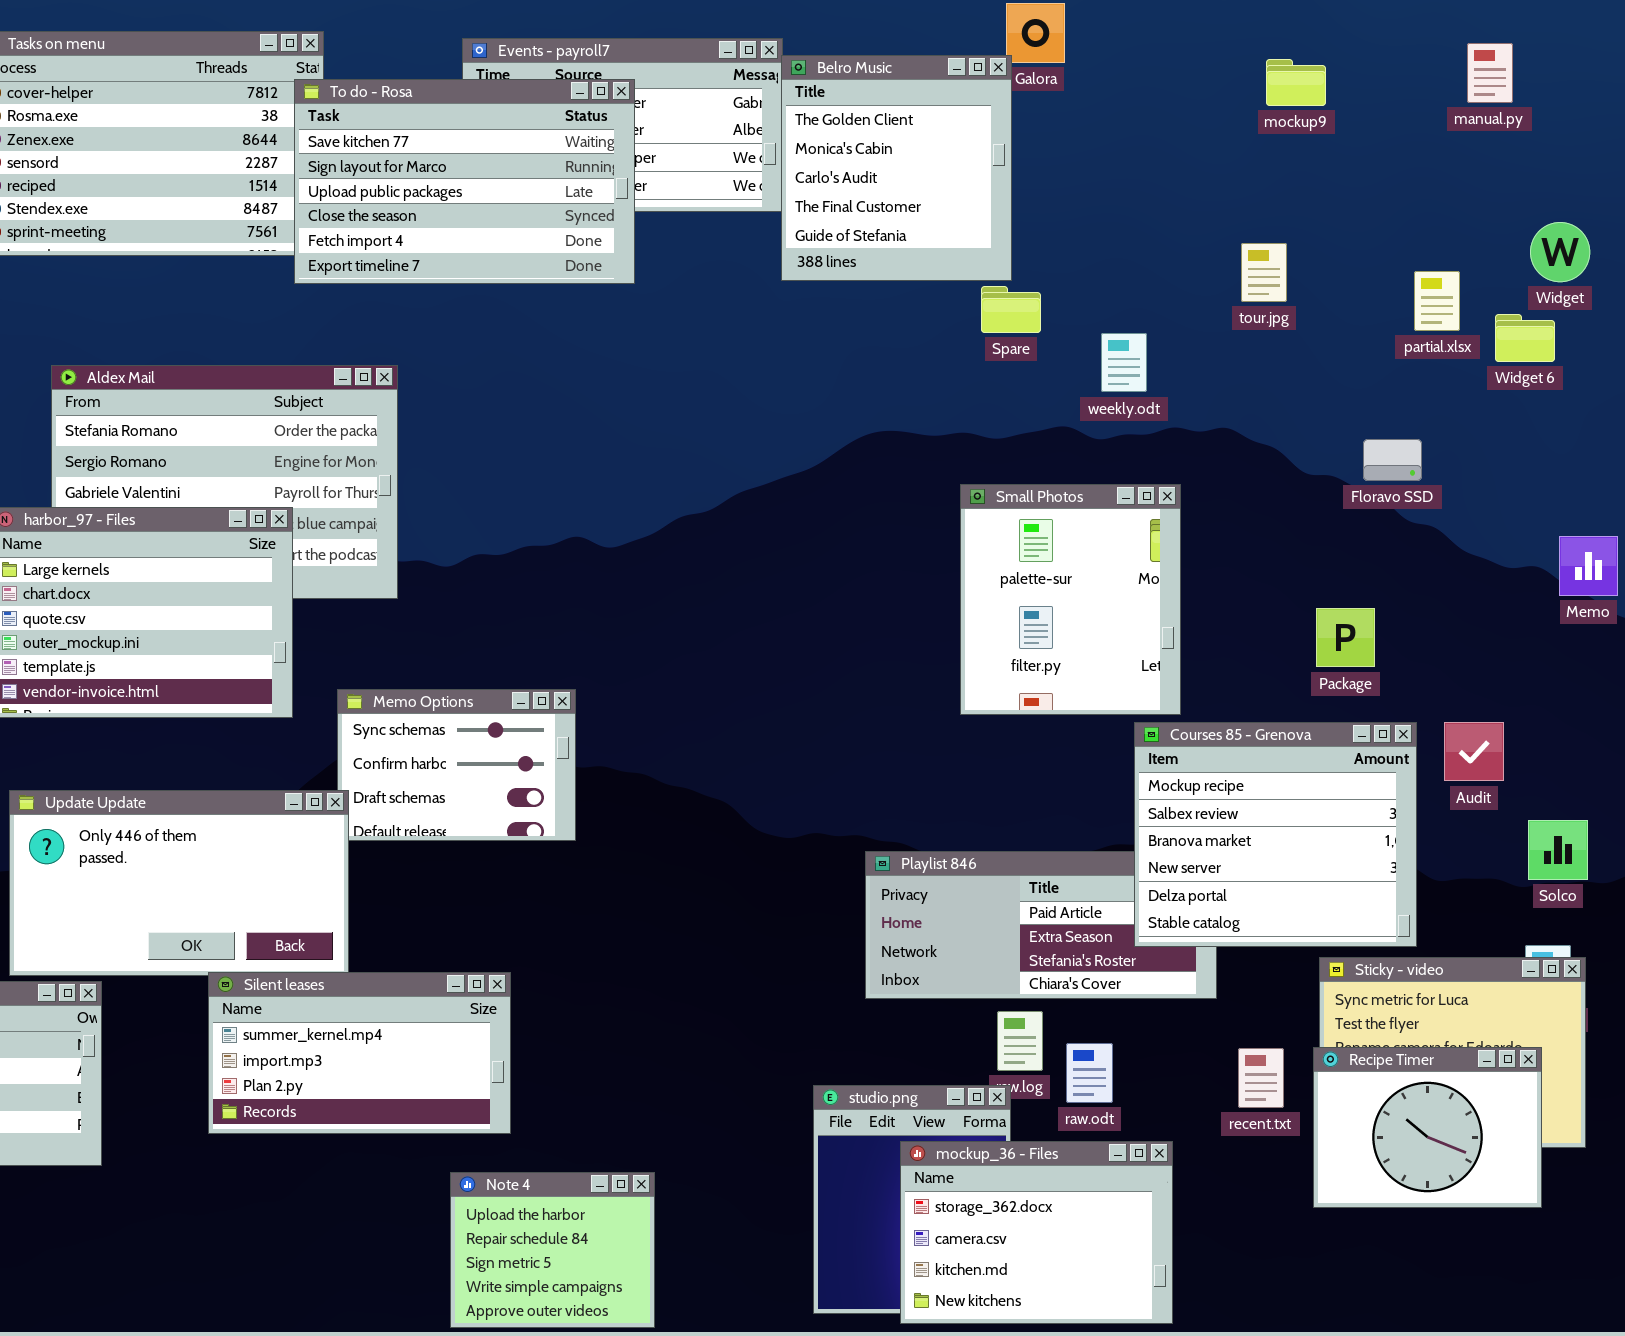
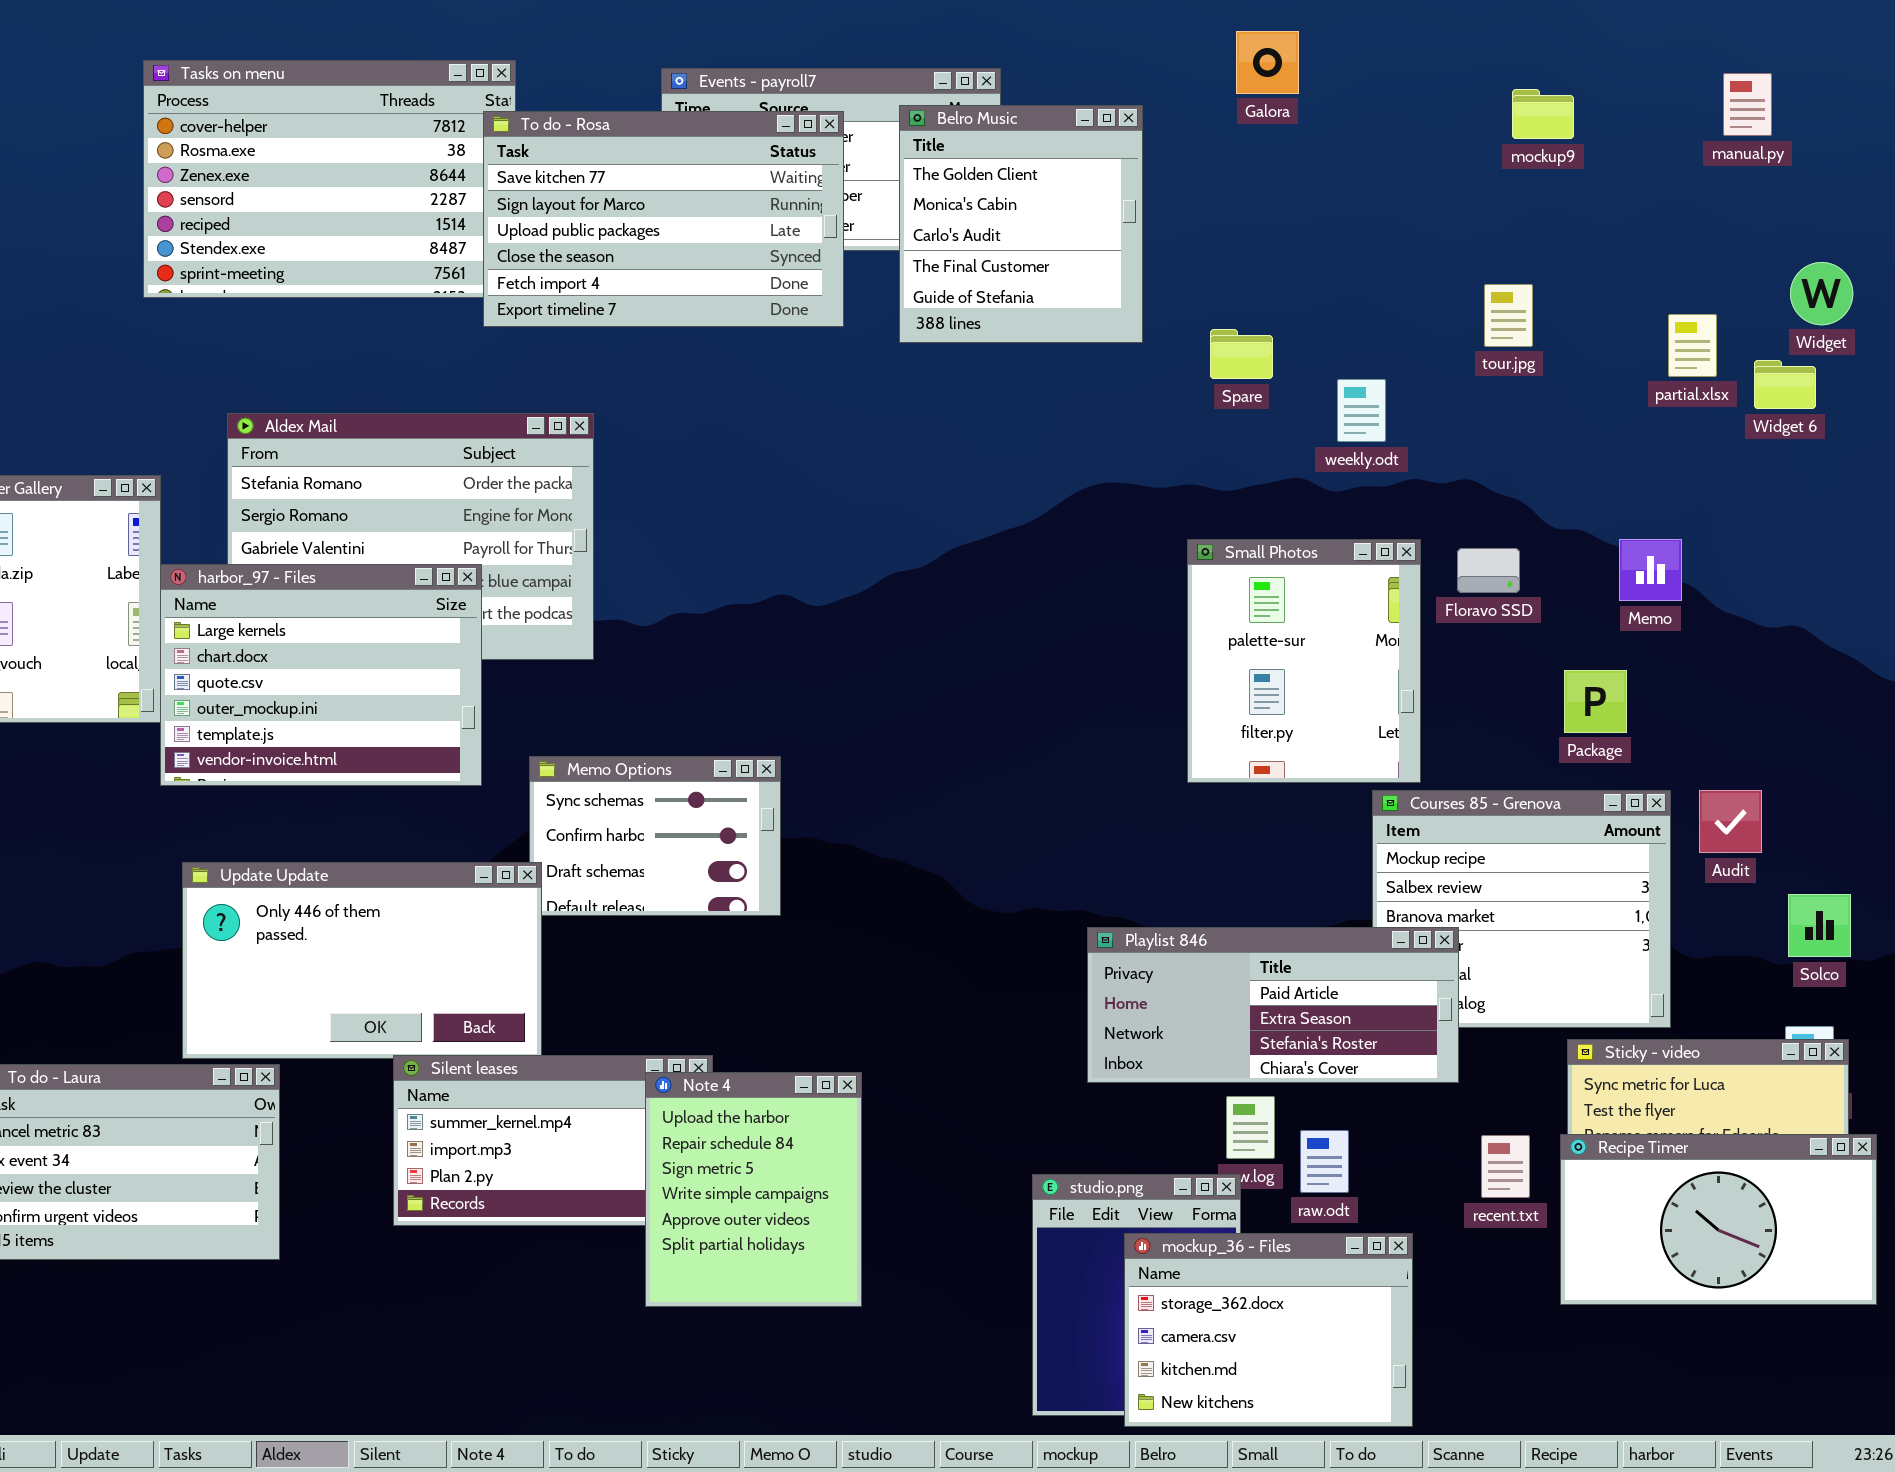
Belro Music: [781,55,1012,281] -> [899,105,1143,343], moved
Floravo SSD: [1363,439,1422,481] -> [1457,548,1520,593], moved
Memo: [1559,536,1618,596] -> [1619,539,1682,601], moved
Playlist 846: [865,851,1217,999] -> [1087,927,1459,1083], raised
Recipe Timer: [1313,1047,1542,1208] -> [1560,1134,1877,1305], resized
Note 4: [450,1172,655,1328] -> [645,1072,862,1307], moved, resized

